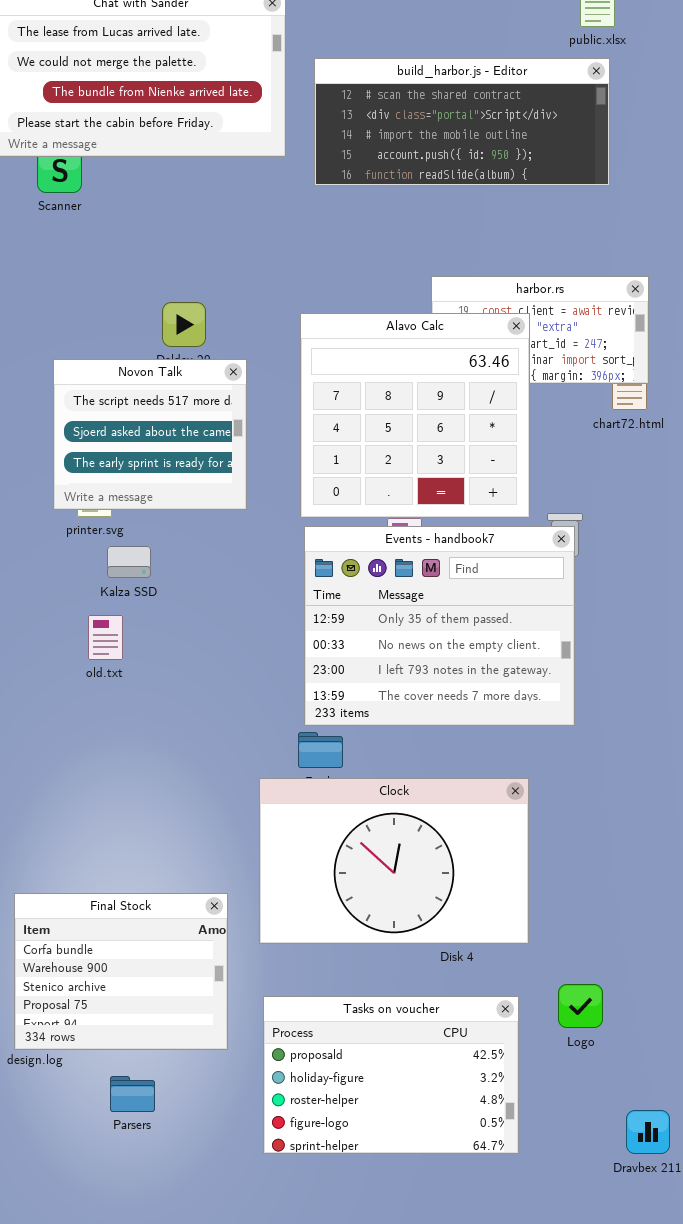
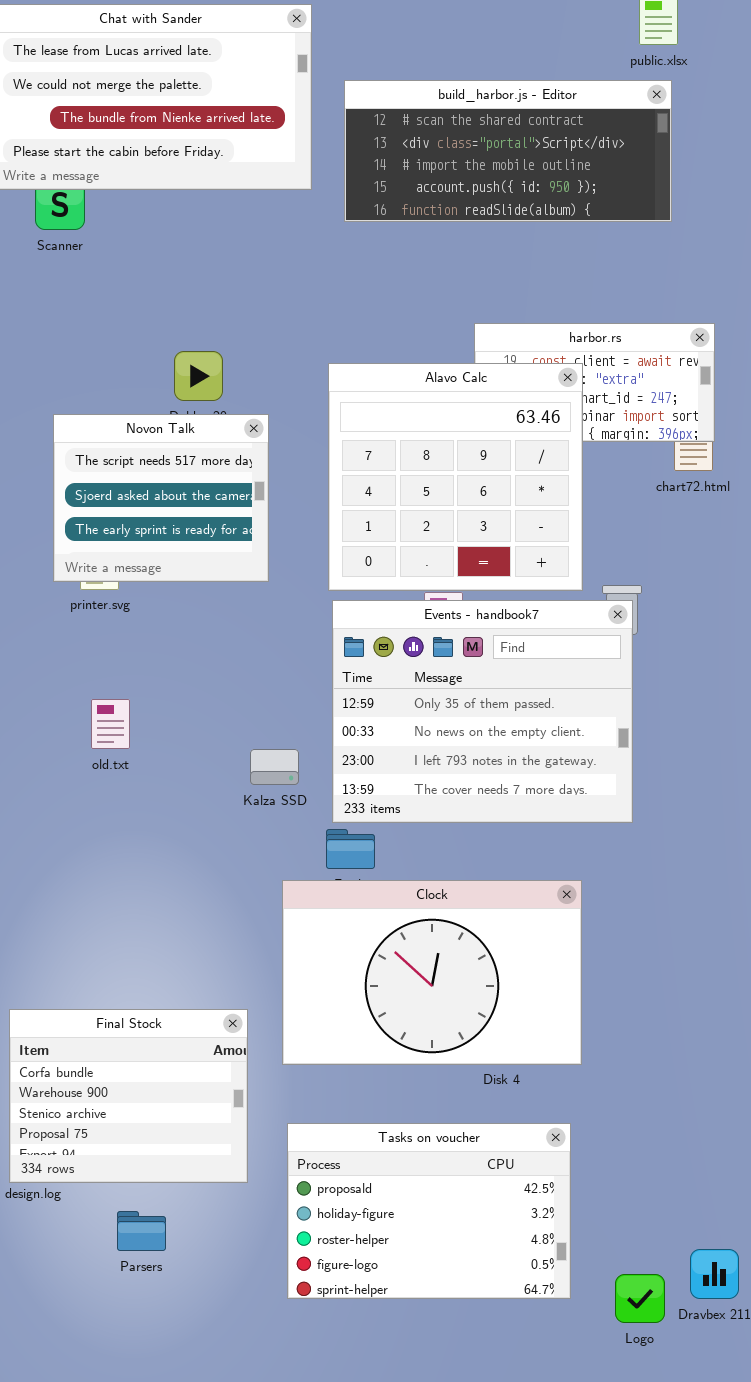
Kalza SSD: [107,546,151,578] -> [250,749,299,785], moved
Logo: [558,984,603,1028] -> [615,1274,665,1323], moved

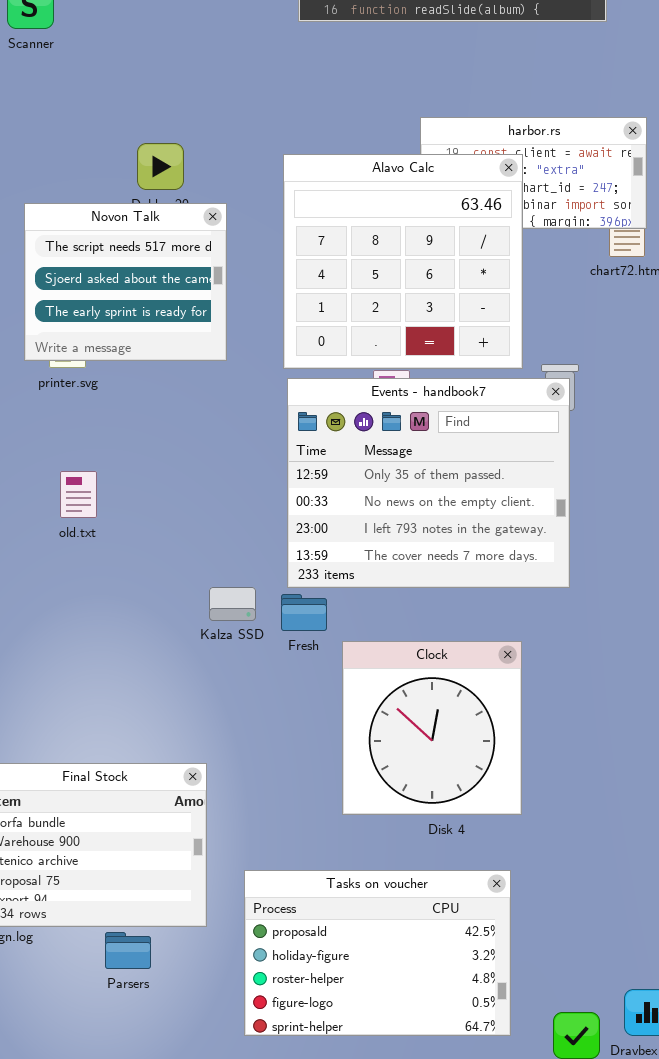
Kalza SSD: [250,749,299,785] -> [209,587,256,621], moved
Clock: [282,880,582,1065] -> [342,641,522,815], resized
Parsers: [117,1211,166,1251] -> [105,932,151,969], moved

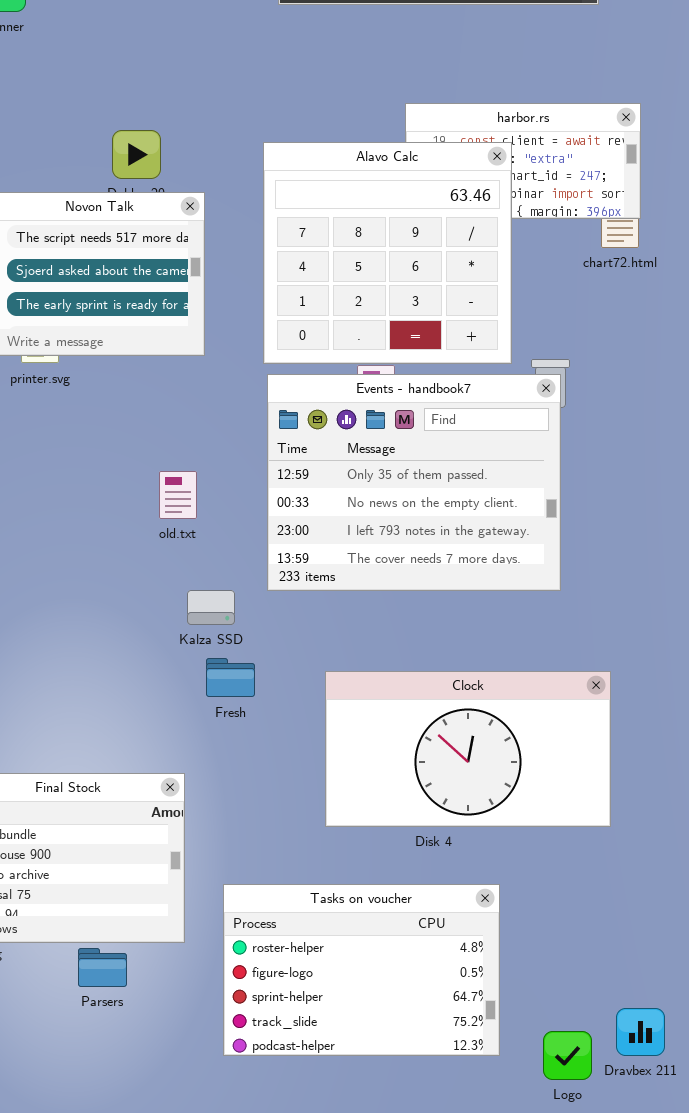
old.txt: [60,471,97,518] -> [159,471,197,519], moved
Fresh: [281,594,327,631] -> [206,658,255,697], moved
Clock: [342,641,522,815] -> [325,671,611,827], resized
Tasks on voucher: [244,870,511,1036] -> [223,884,500,1056], scrolled down 2 rows

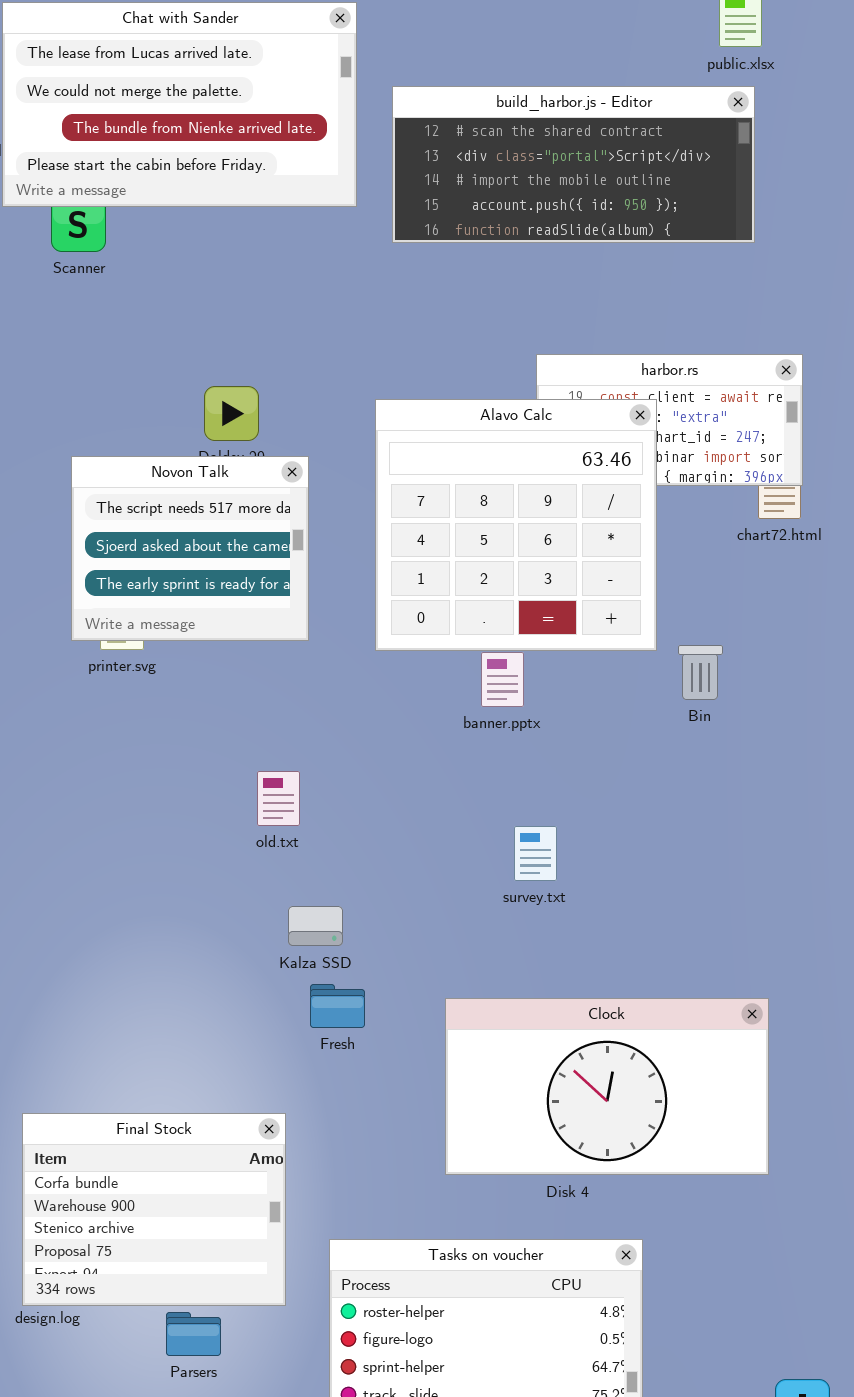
Events - handbook7: [267,374,561,591] -> none, closed

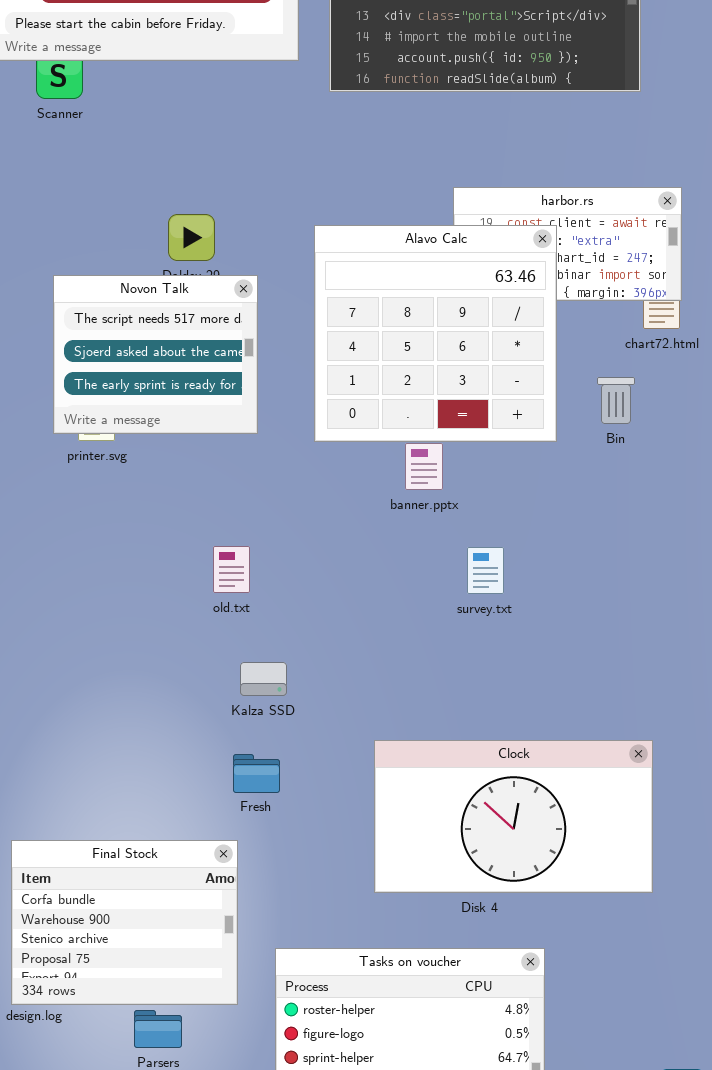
Bin: [678,645,723,700] -> [597,377,635,424], moved
survey.txt: [514,826,557,881] -> [467,547,504,594], moved
Fresh: [310,984,365,1028] -> [233,754,280,793], moved

